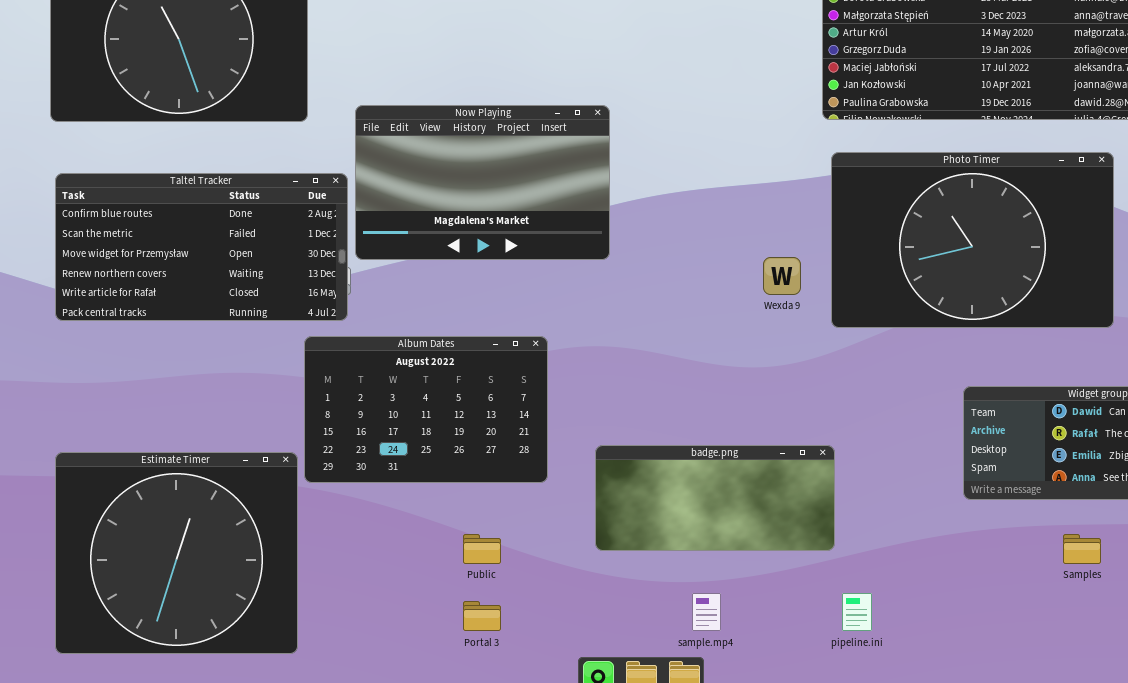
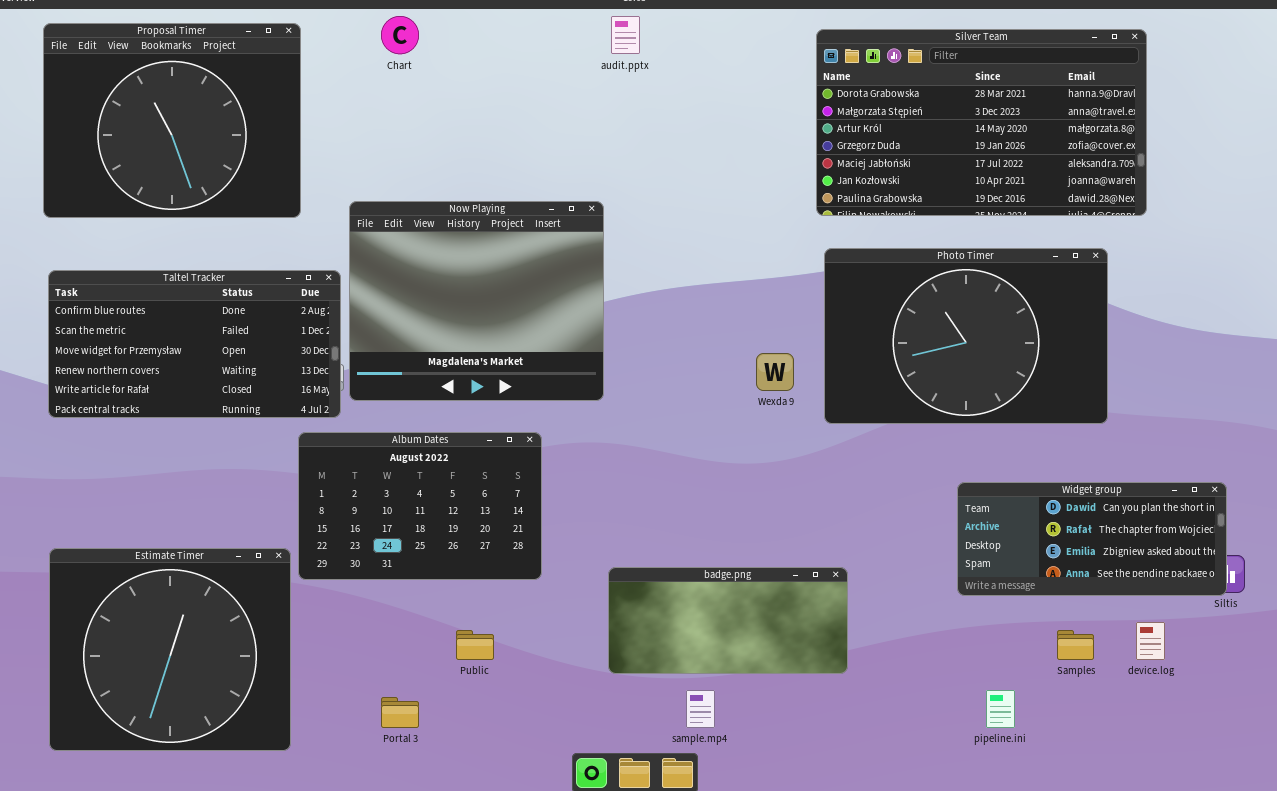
Now Playing: [355,105,610,260] -> [349,201,604,401], resized
badge.png: [595,445,835,551] -> [608,567,848,674], moved
pipeline.ini: [842,593,872,631] -> [986,690,1015,728], moved
Portal 3: [463,601,501,631] -> [381,697,419,728], moved

